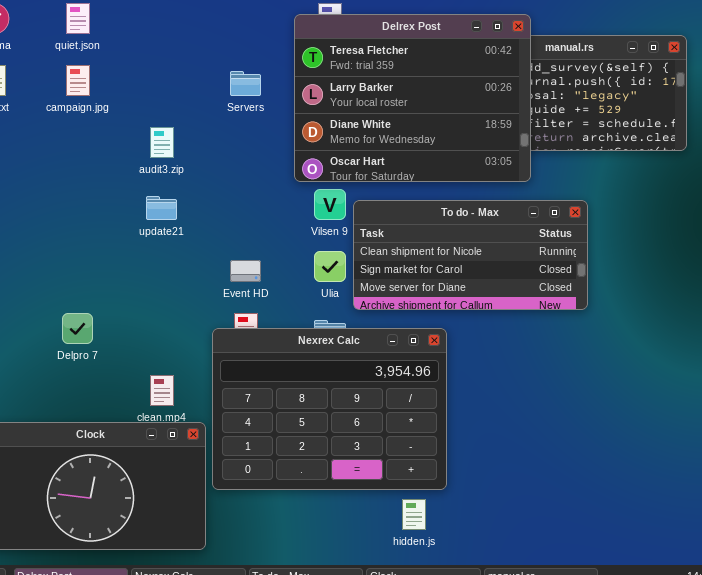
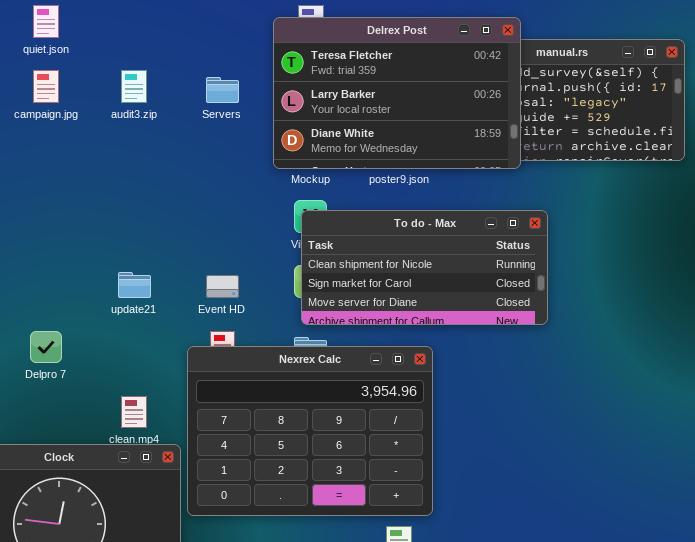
Delrex Post: [294,14,531,182] -> [273,17,521,169], resized
audit3.zip: [150,127,174,158] -> [121,70,147,103], moved
update21: [146,196,177,220] -> [118,272,151,298], moved
To do - Max: [353,200,588,310] -> [301,210,548,325], moved

